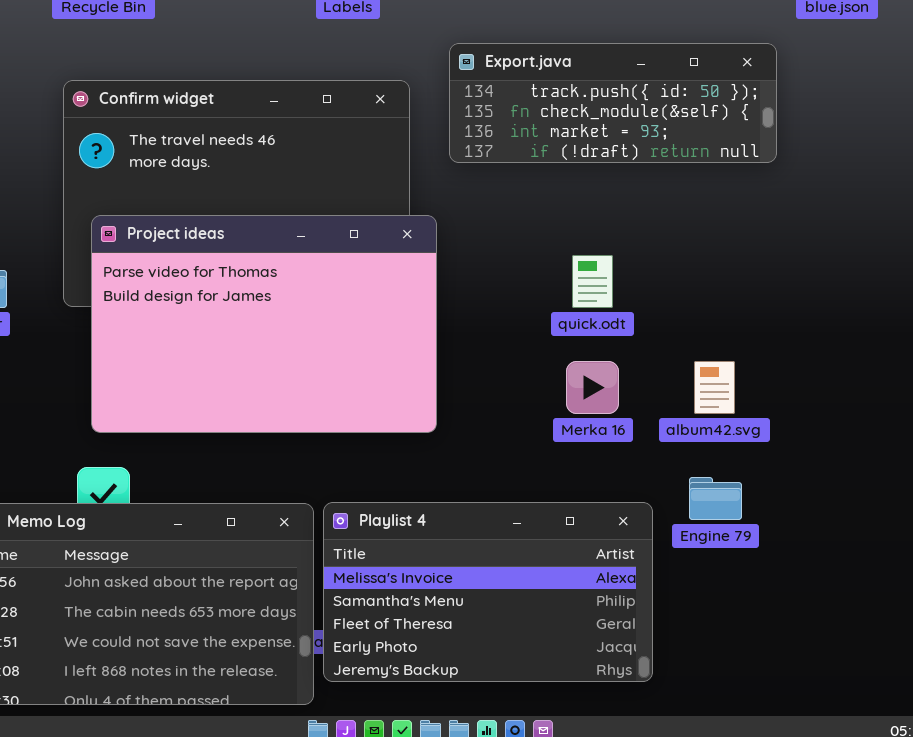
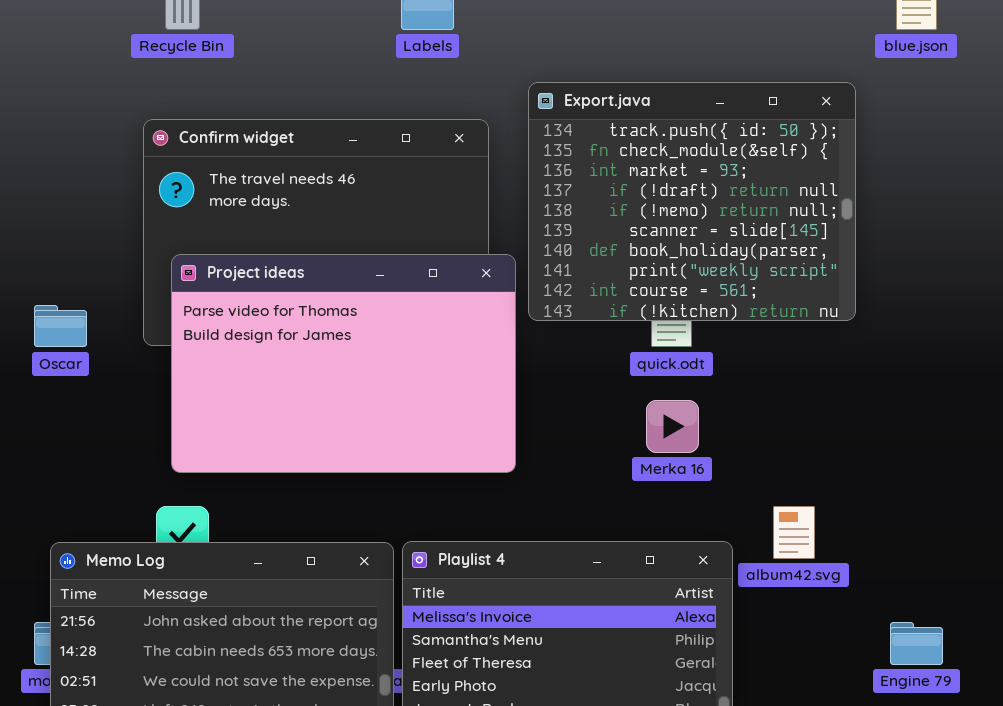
Export.java: [449,43,777,163] -> [528,82,856,321], resized
album42.svg: [694,361,735,414] -> [773,506,815,559], moved
Engine 79: [689,477,742,520] -> [890,622,943,665], moved

